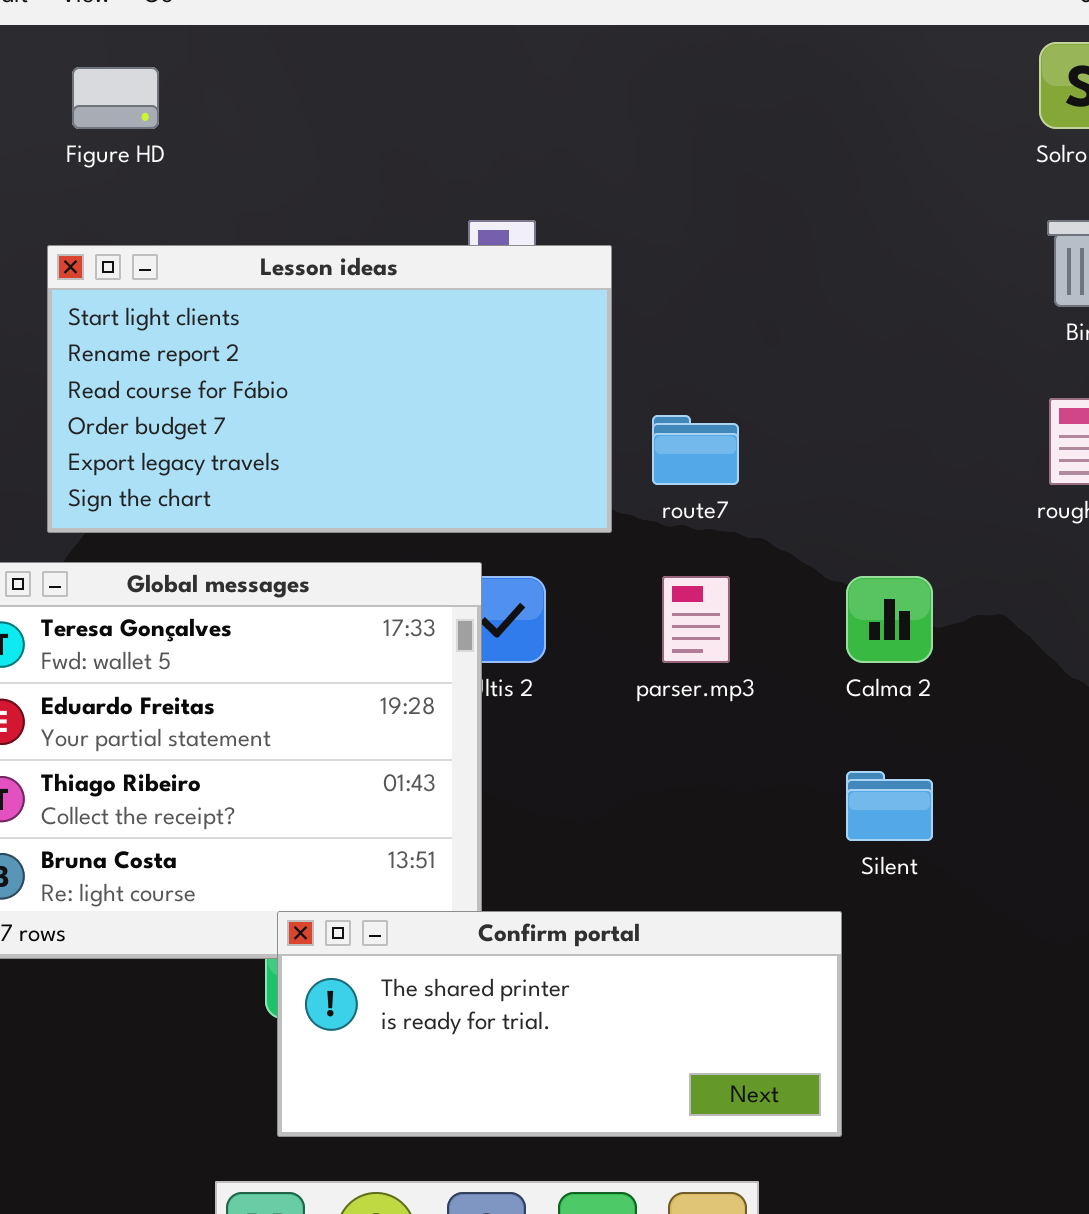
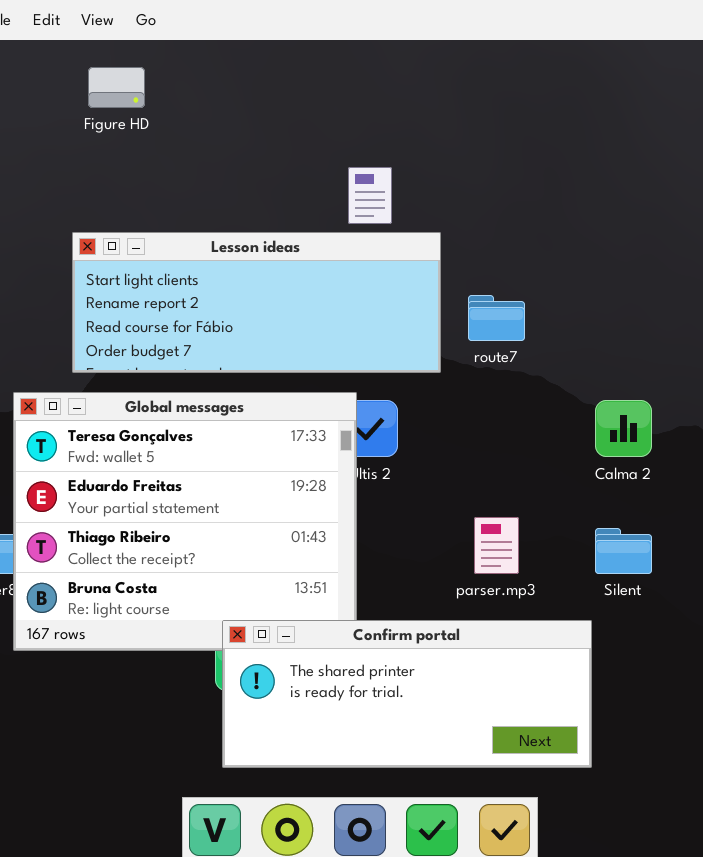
Lesson ideas: [47,245,612,533] -> [72,232,441,373], resized
parser.mp3: [662,576,730,663] -> [474,517,519,574], moved

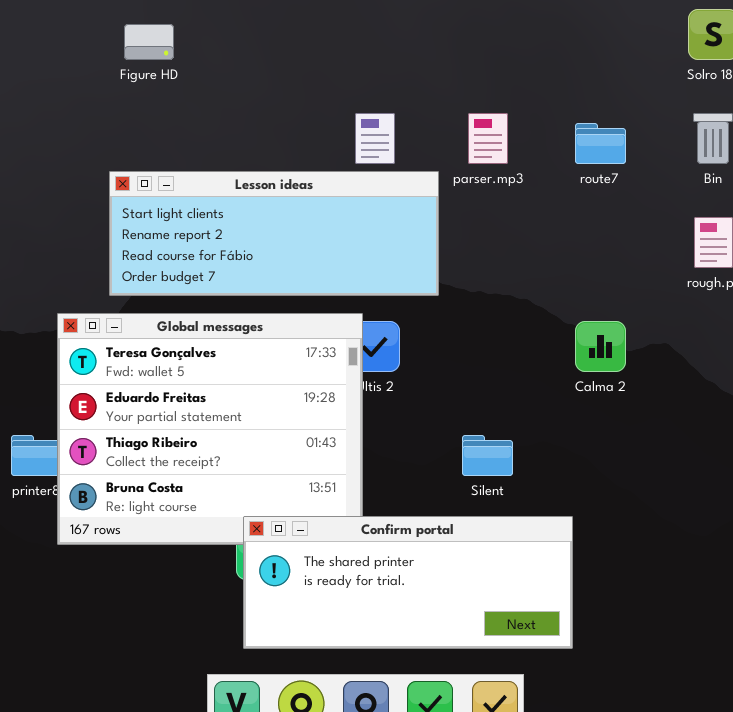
route7: [468,295,525,341] -> [575,123,626,164], moved
parser.mp3: [474,517,519,574] -> [468,113,508,164], moved
Silent: [595,528,652,574] -> [462,435,513,476], moved

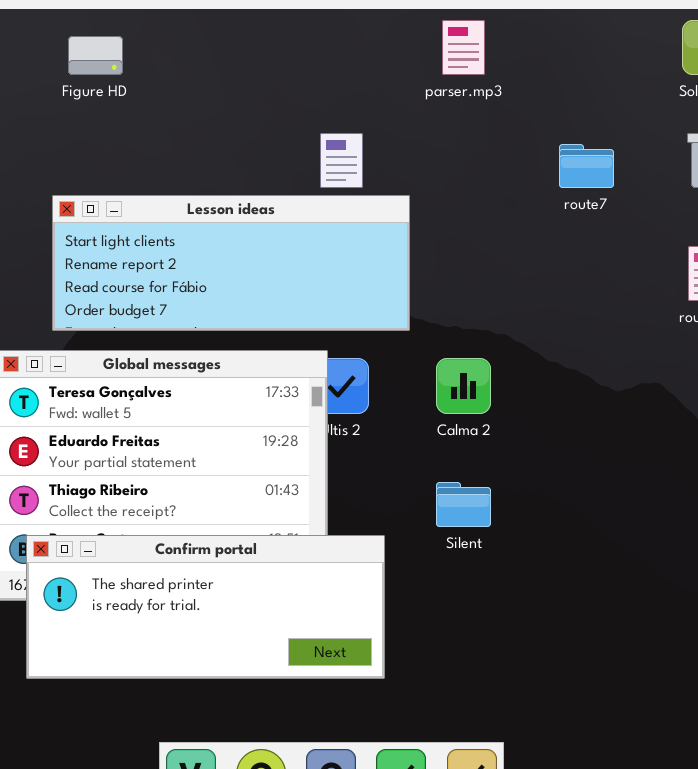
parser.mp3: [468,113,508,164] -> [442,20,485,75], moved
Calma 2: [575,321,626,372] -> [436,358,491,414], moved
Confirm portal: [243,516,573,649] -> [26,535,385,679], moved

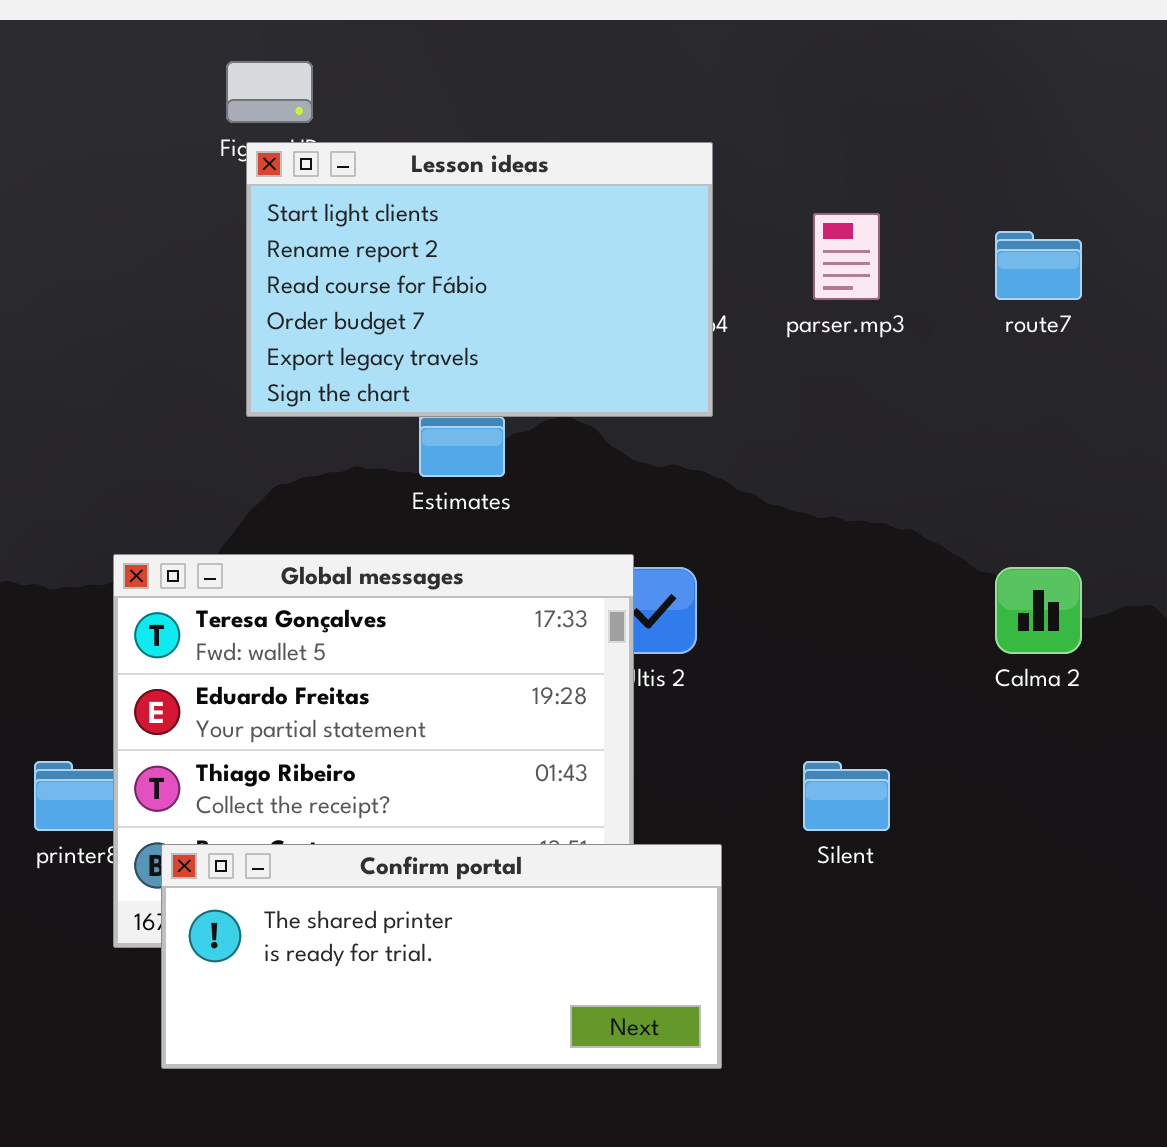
parser.mp3: [442,20,485,75] -> [813,213,880,300], moved
Lesson ideas: [52,195,410,331] -> [246,142,713,417], moved, resized
Calma 2: [436,358,491,414] -> [995,567,1082,654], moved

